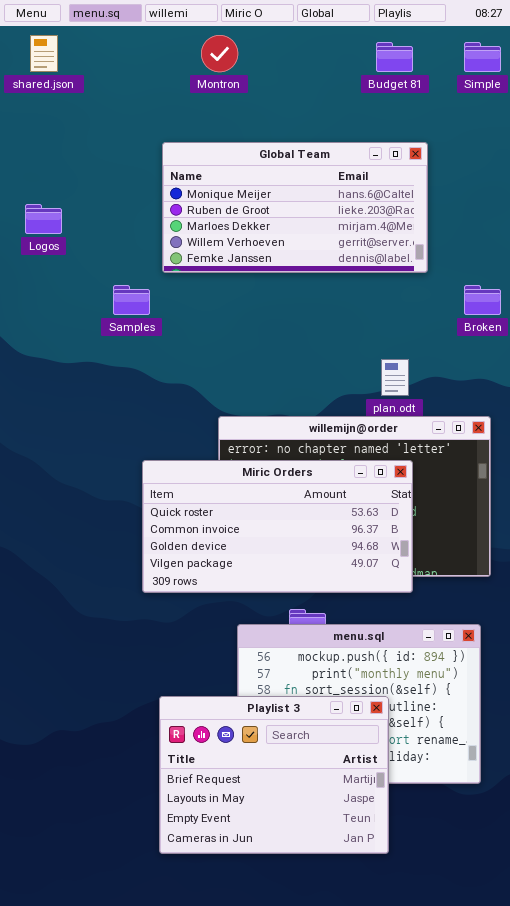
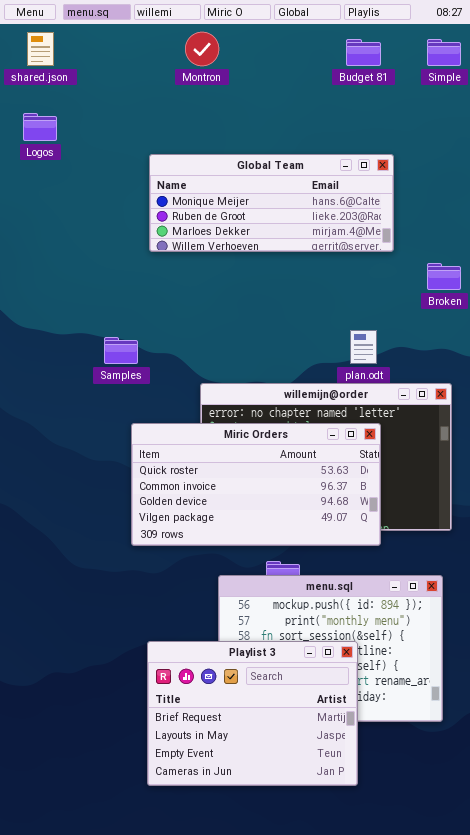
Global Team: [162,142,428,273] -> [149,154,394,252], resized
Logos: [25,204,62,234] -> [23,113,57,141], moved
Samples: [113,285,150,315] -> [104,337,138,364], moved

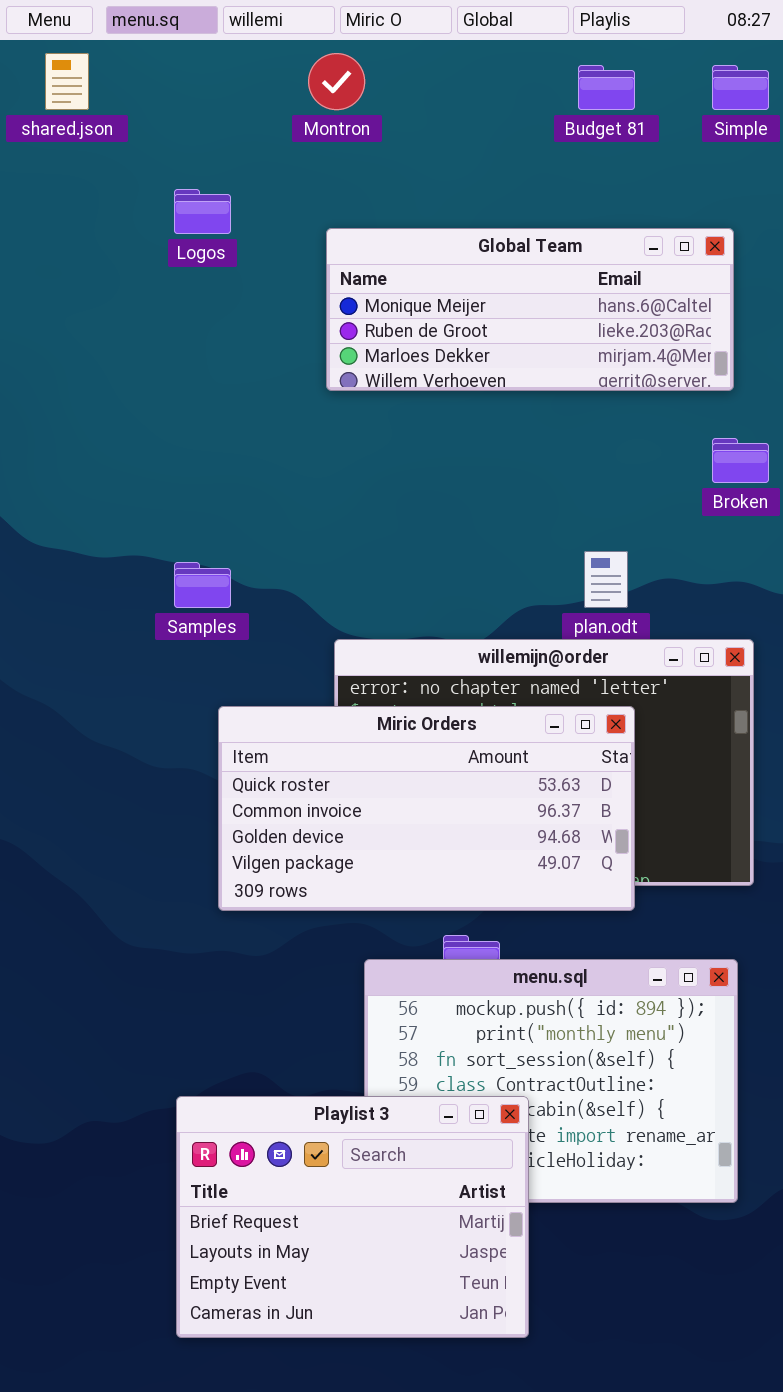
Logos: [23,113,57,141] -> [174,189,231,234], moved
Global Team: [149,154,394,252] -> [326,228,734,391], moved
Playlist 3: [147,641,358,786] -> [176,1096,529,1338], moved

